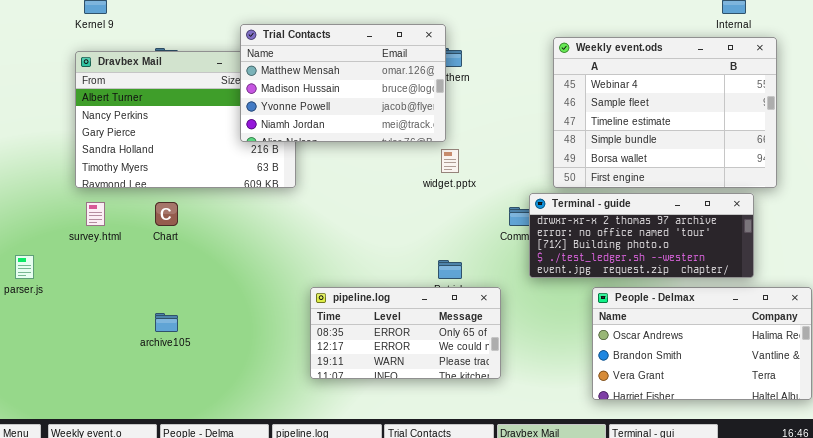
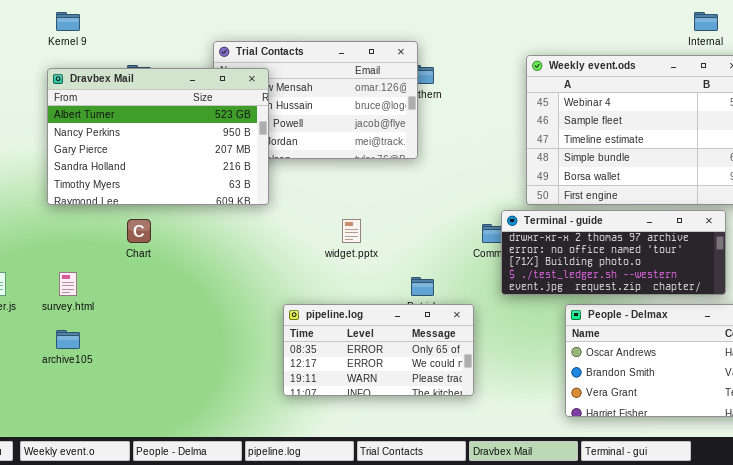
Dravbex Mail: [75,51,296,188] -> [47,68,269,205], raised
widget.pptx: [441,149,459,173] -> [342,219,361,243], moved
survey.html: [86,202,105,226] -> [59,272,77,296], moved
archive105: [155,313,178,332] -> [56,330,80,349], moved

